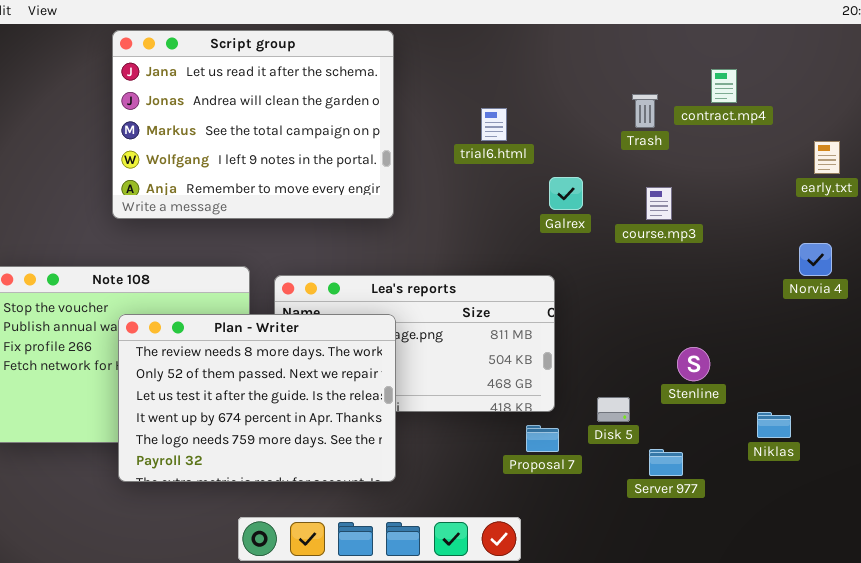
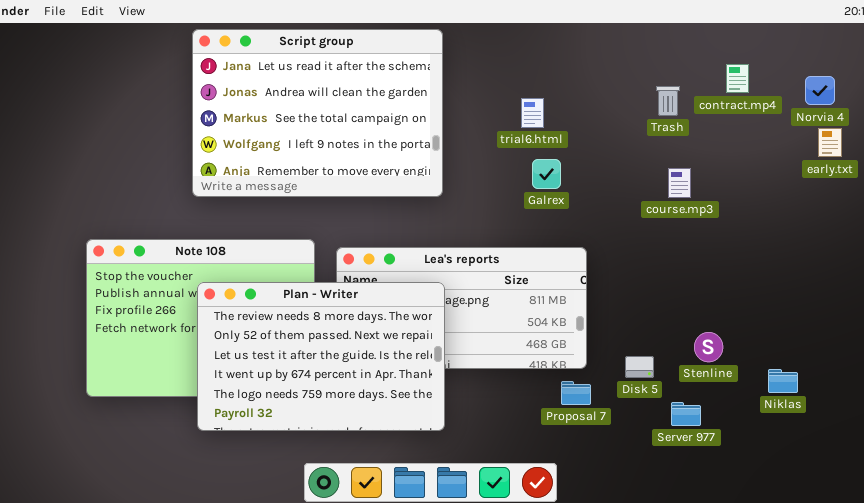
Galrex: [549,177,583,210] -> [532,159,561,189], moved
Norvia 4: [799,243,832,276] -> [805,76,835,105], moved
Stenline: [677,347,710,381] -> [694,332,723,362], moved

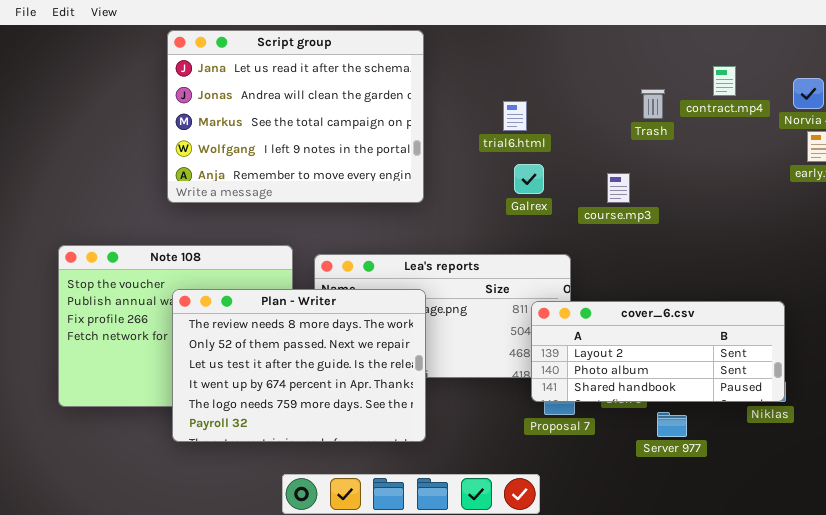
course.mp3: [668,168,691,198] -> [607,173,630,203], moved
cover_6.csv: none -> [531,301,785,402], opened

